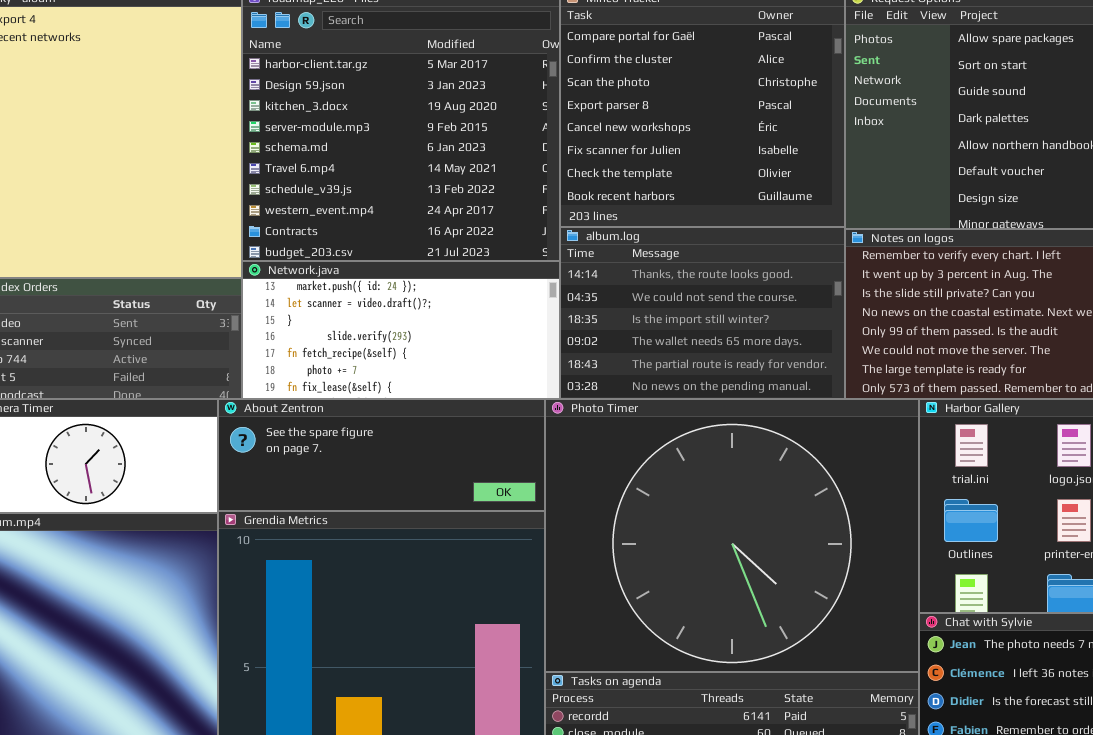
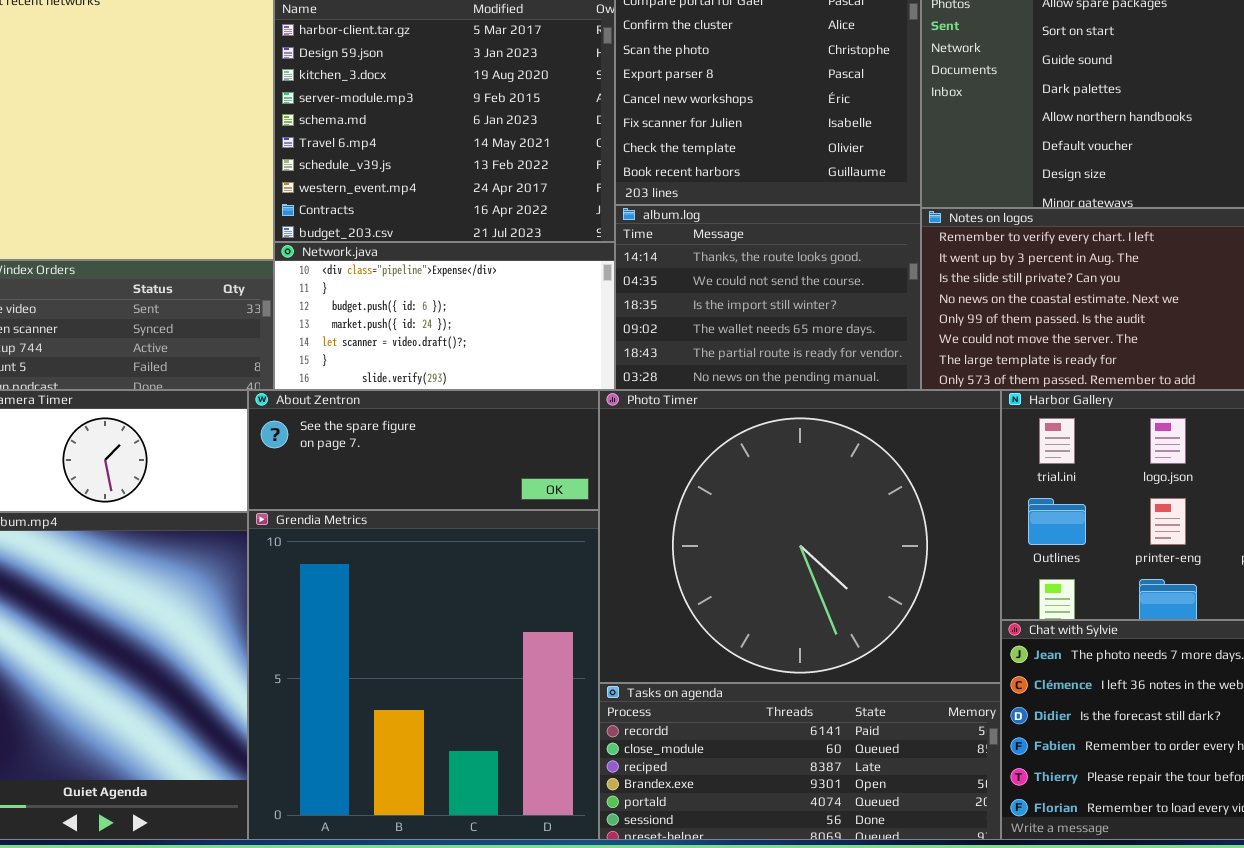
Network.java: [242,261,560,399] -> [274,242,615,390], scrolled up 3 rows

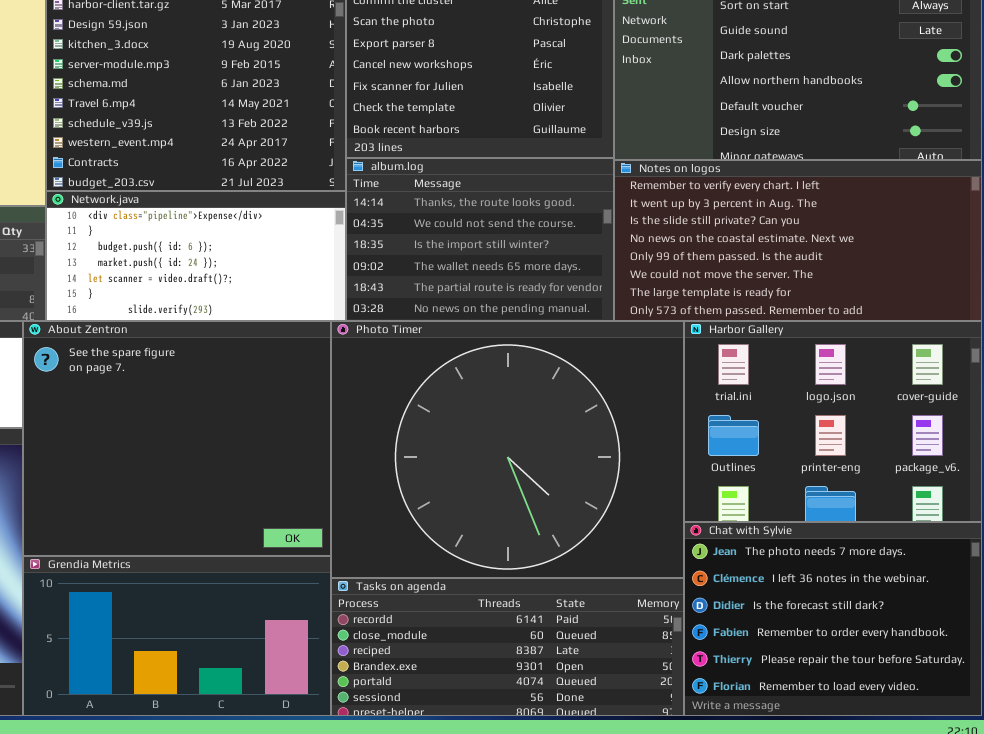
About Zentron: [248,390,599,510] -> [23,321,331,556], resized
Grendia Metrics: [248,510,599,840] -> [23,556,331,716], resized

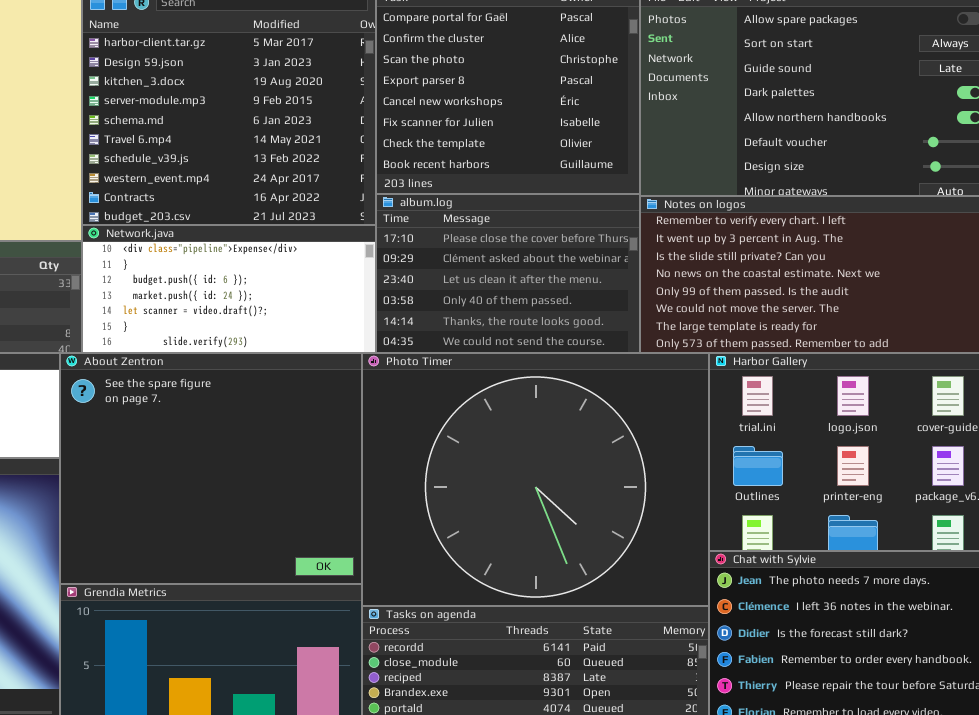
album.log: [346,158,614,321] -> [376,194,640,353], scrolled up 4 rows

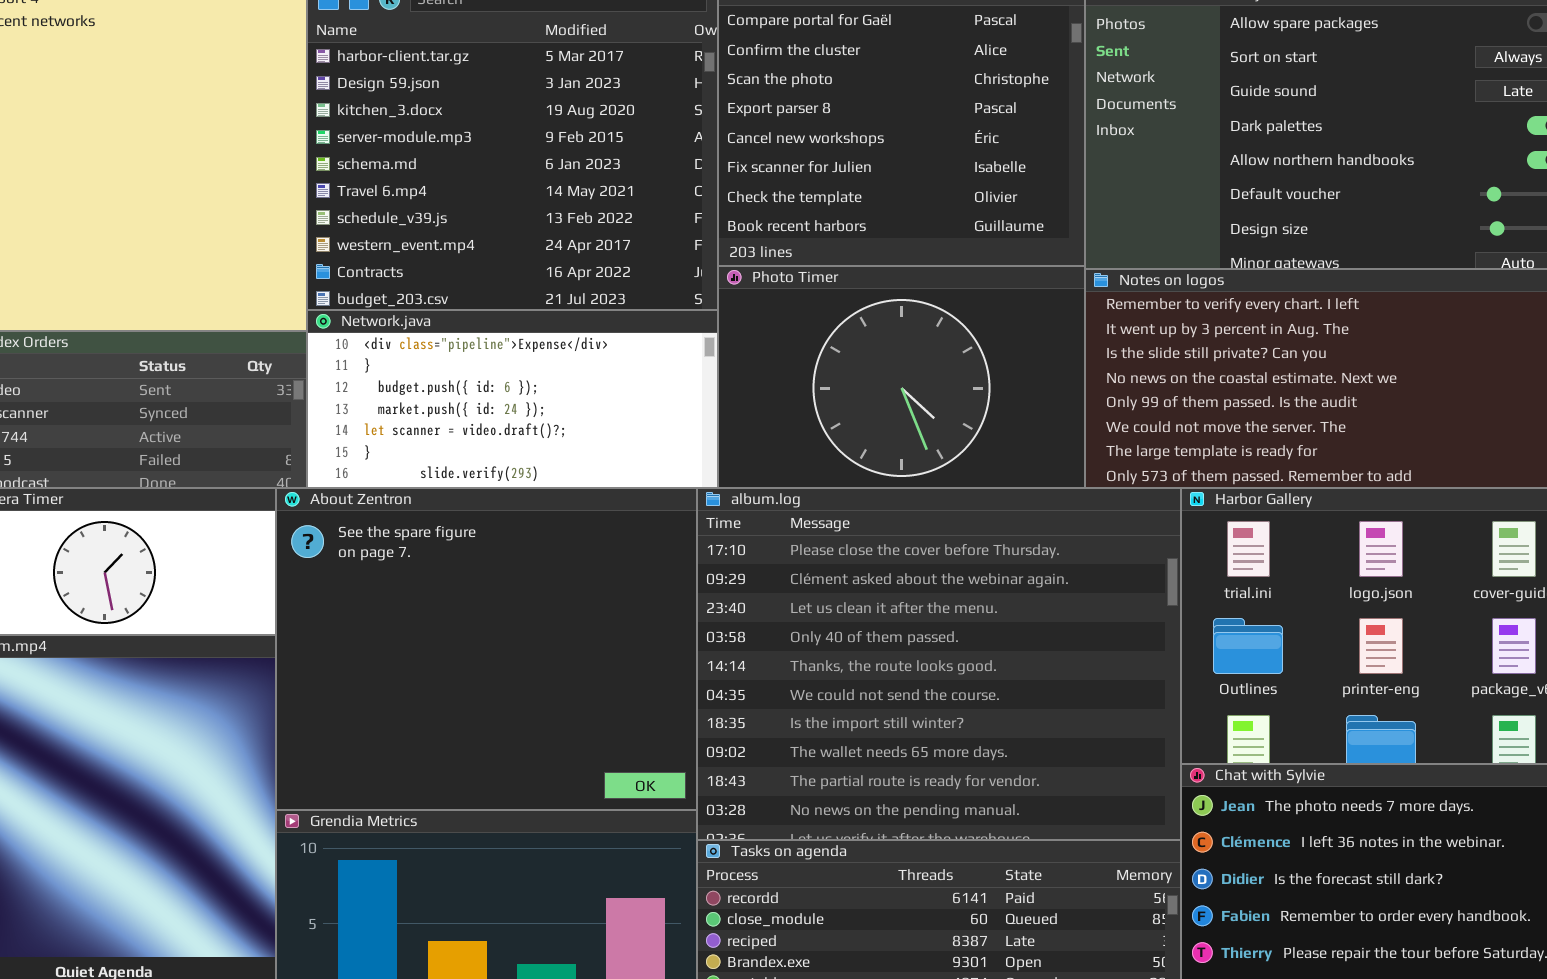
album.log: [376,194,640,353] -> [697,488,1181,840], moved, resized
Photo Timer: [362,353,709,606] -> [718,266,1085,488], moved, resized

